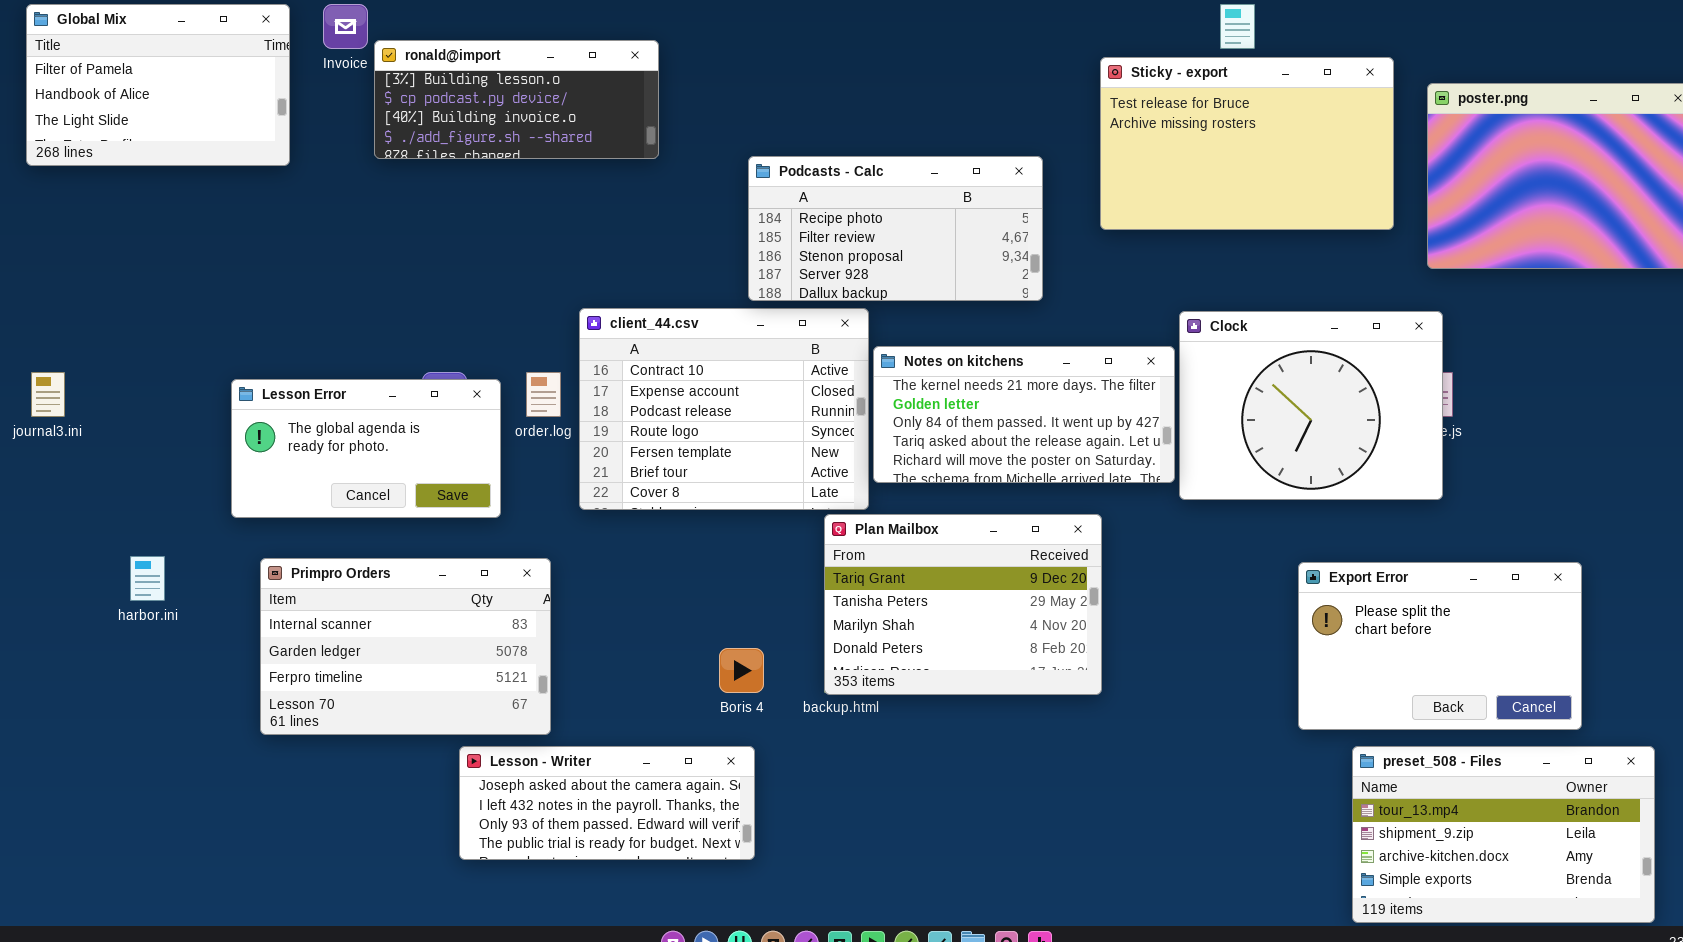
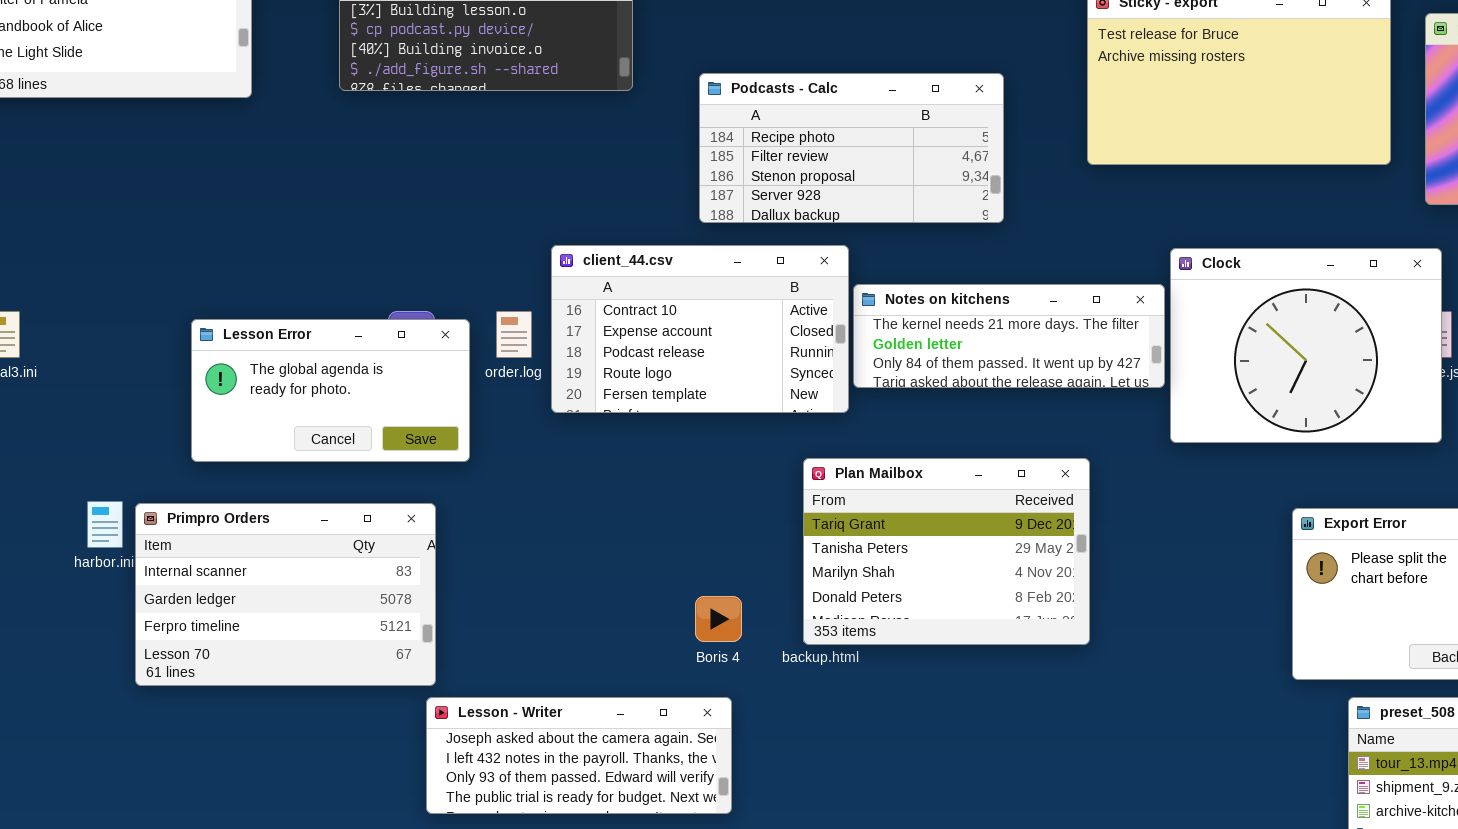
Podcasts - Calc: [748,156,1043,301] -> [699,73,1004,223], moved
client_44.csv: [579,308,869,510] -> [551,245,849,413], resized
Notes on kitchens: [873,346,1175,483] -> [853,284,1165,388], resized
Primpro Orders: [260,558,551,735] -> [135,503,436,686], moved

